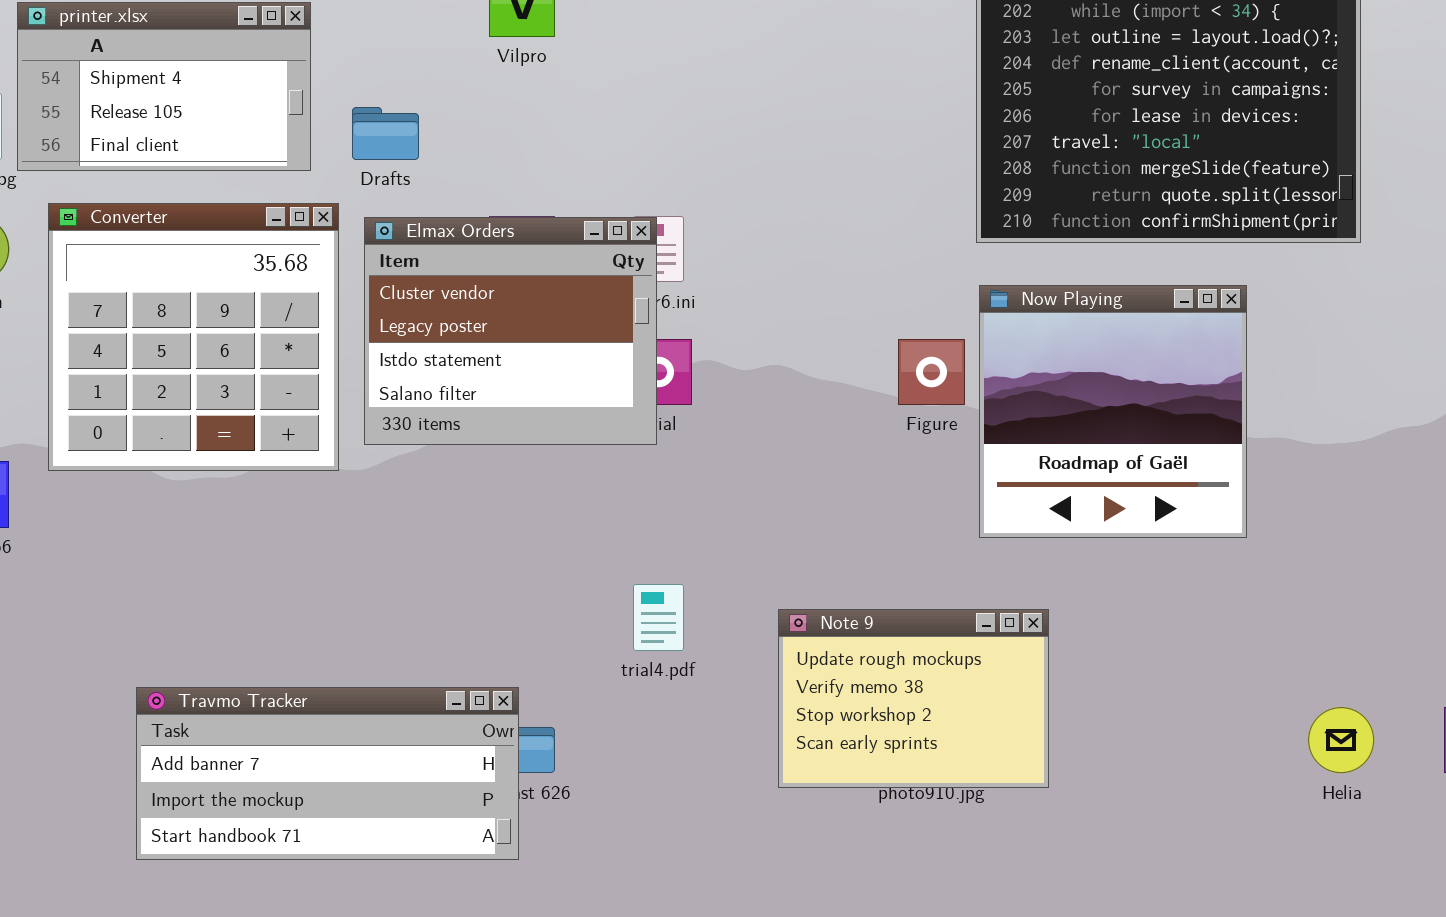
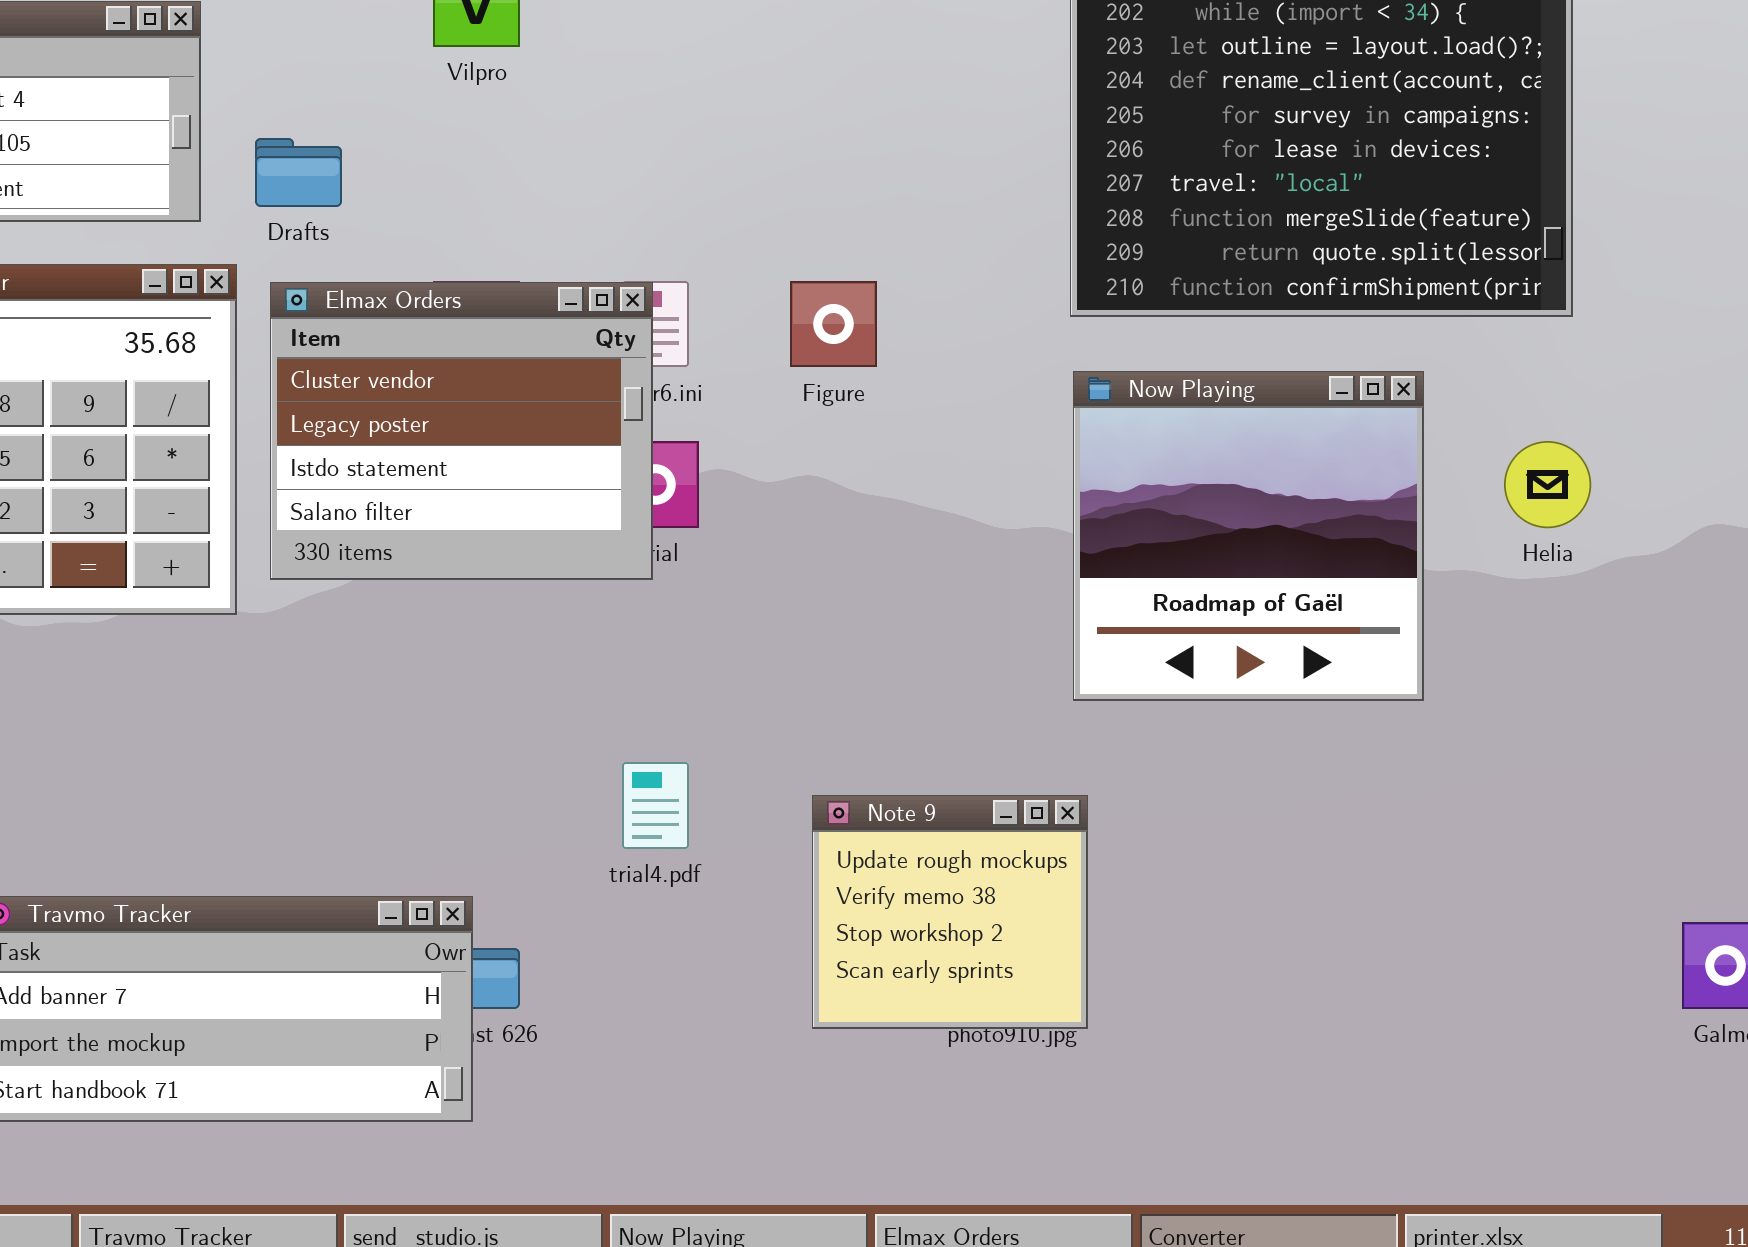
Figure: [898,339,965,405] -> [790,281,877,367], moved
Note 9: [778,609,1049,788] -> [812,795,1088,1029], resized
Helia: [1308,707,1374,773] -> [1504,441,1591,528], moved

